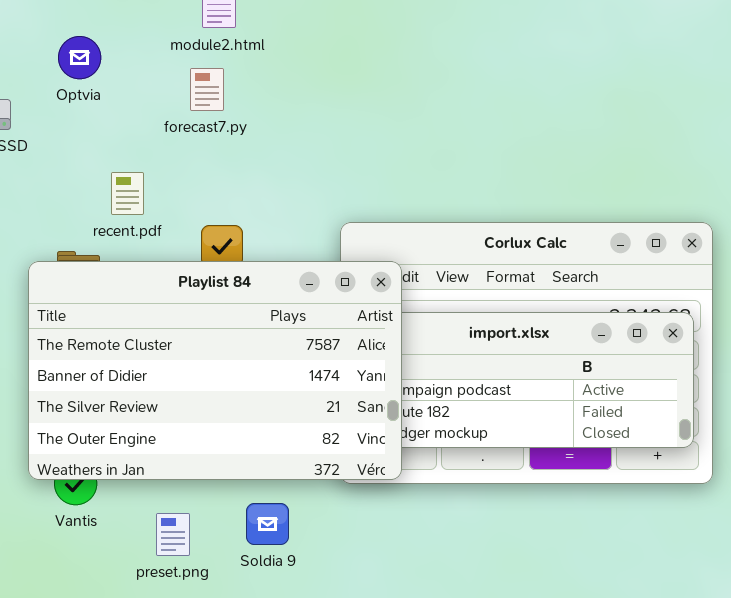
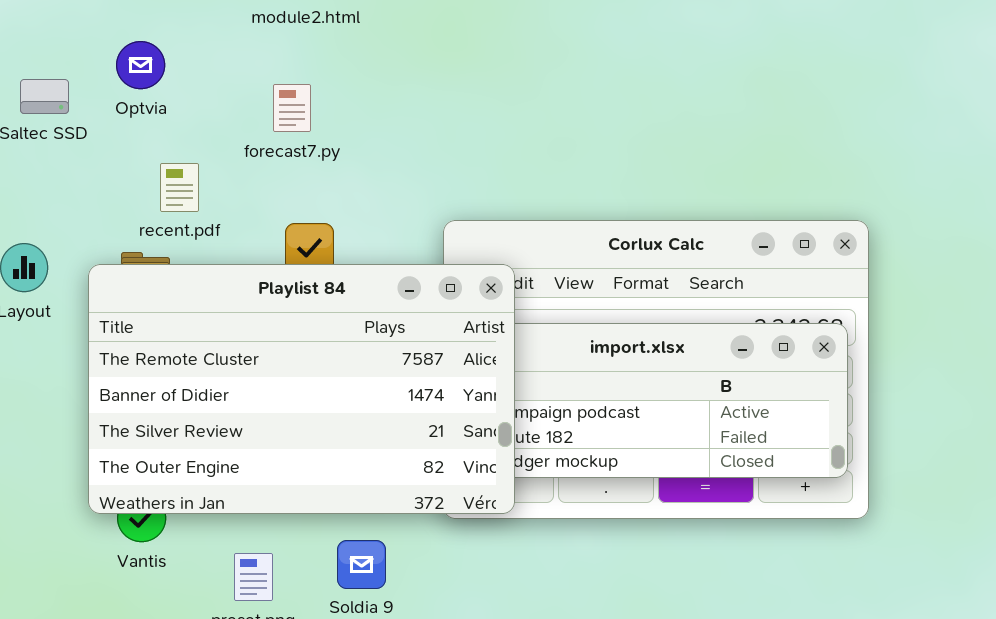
Optvia: [58,36,101,79] -> [116,41,165,89], moved
forecast7.py: [190,68,224,111] -> [273,84,311,132], moved
recent.pdf: [111,172,144,215] -> [160,163,199,212], moved

